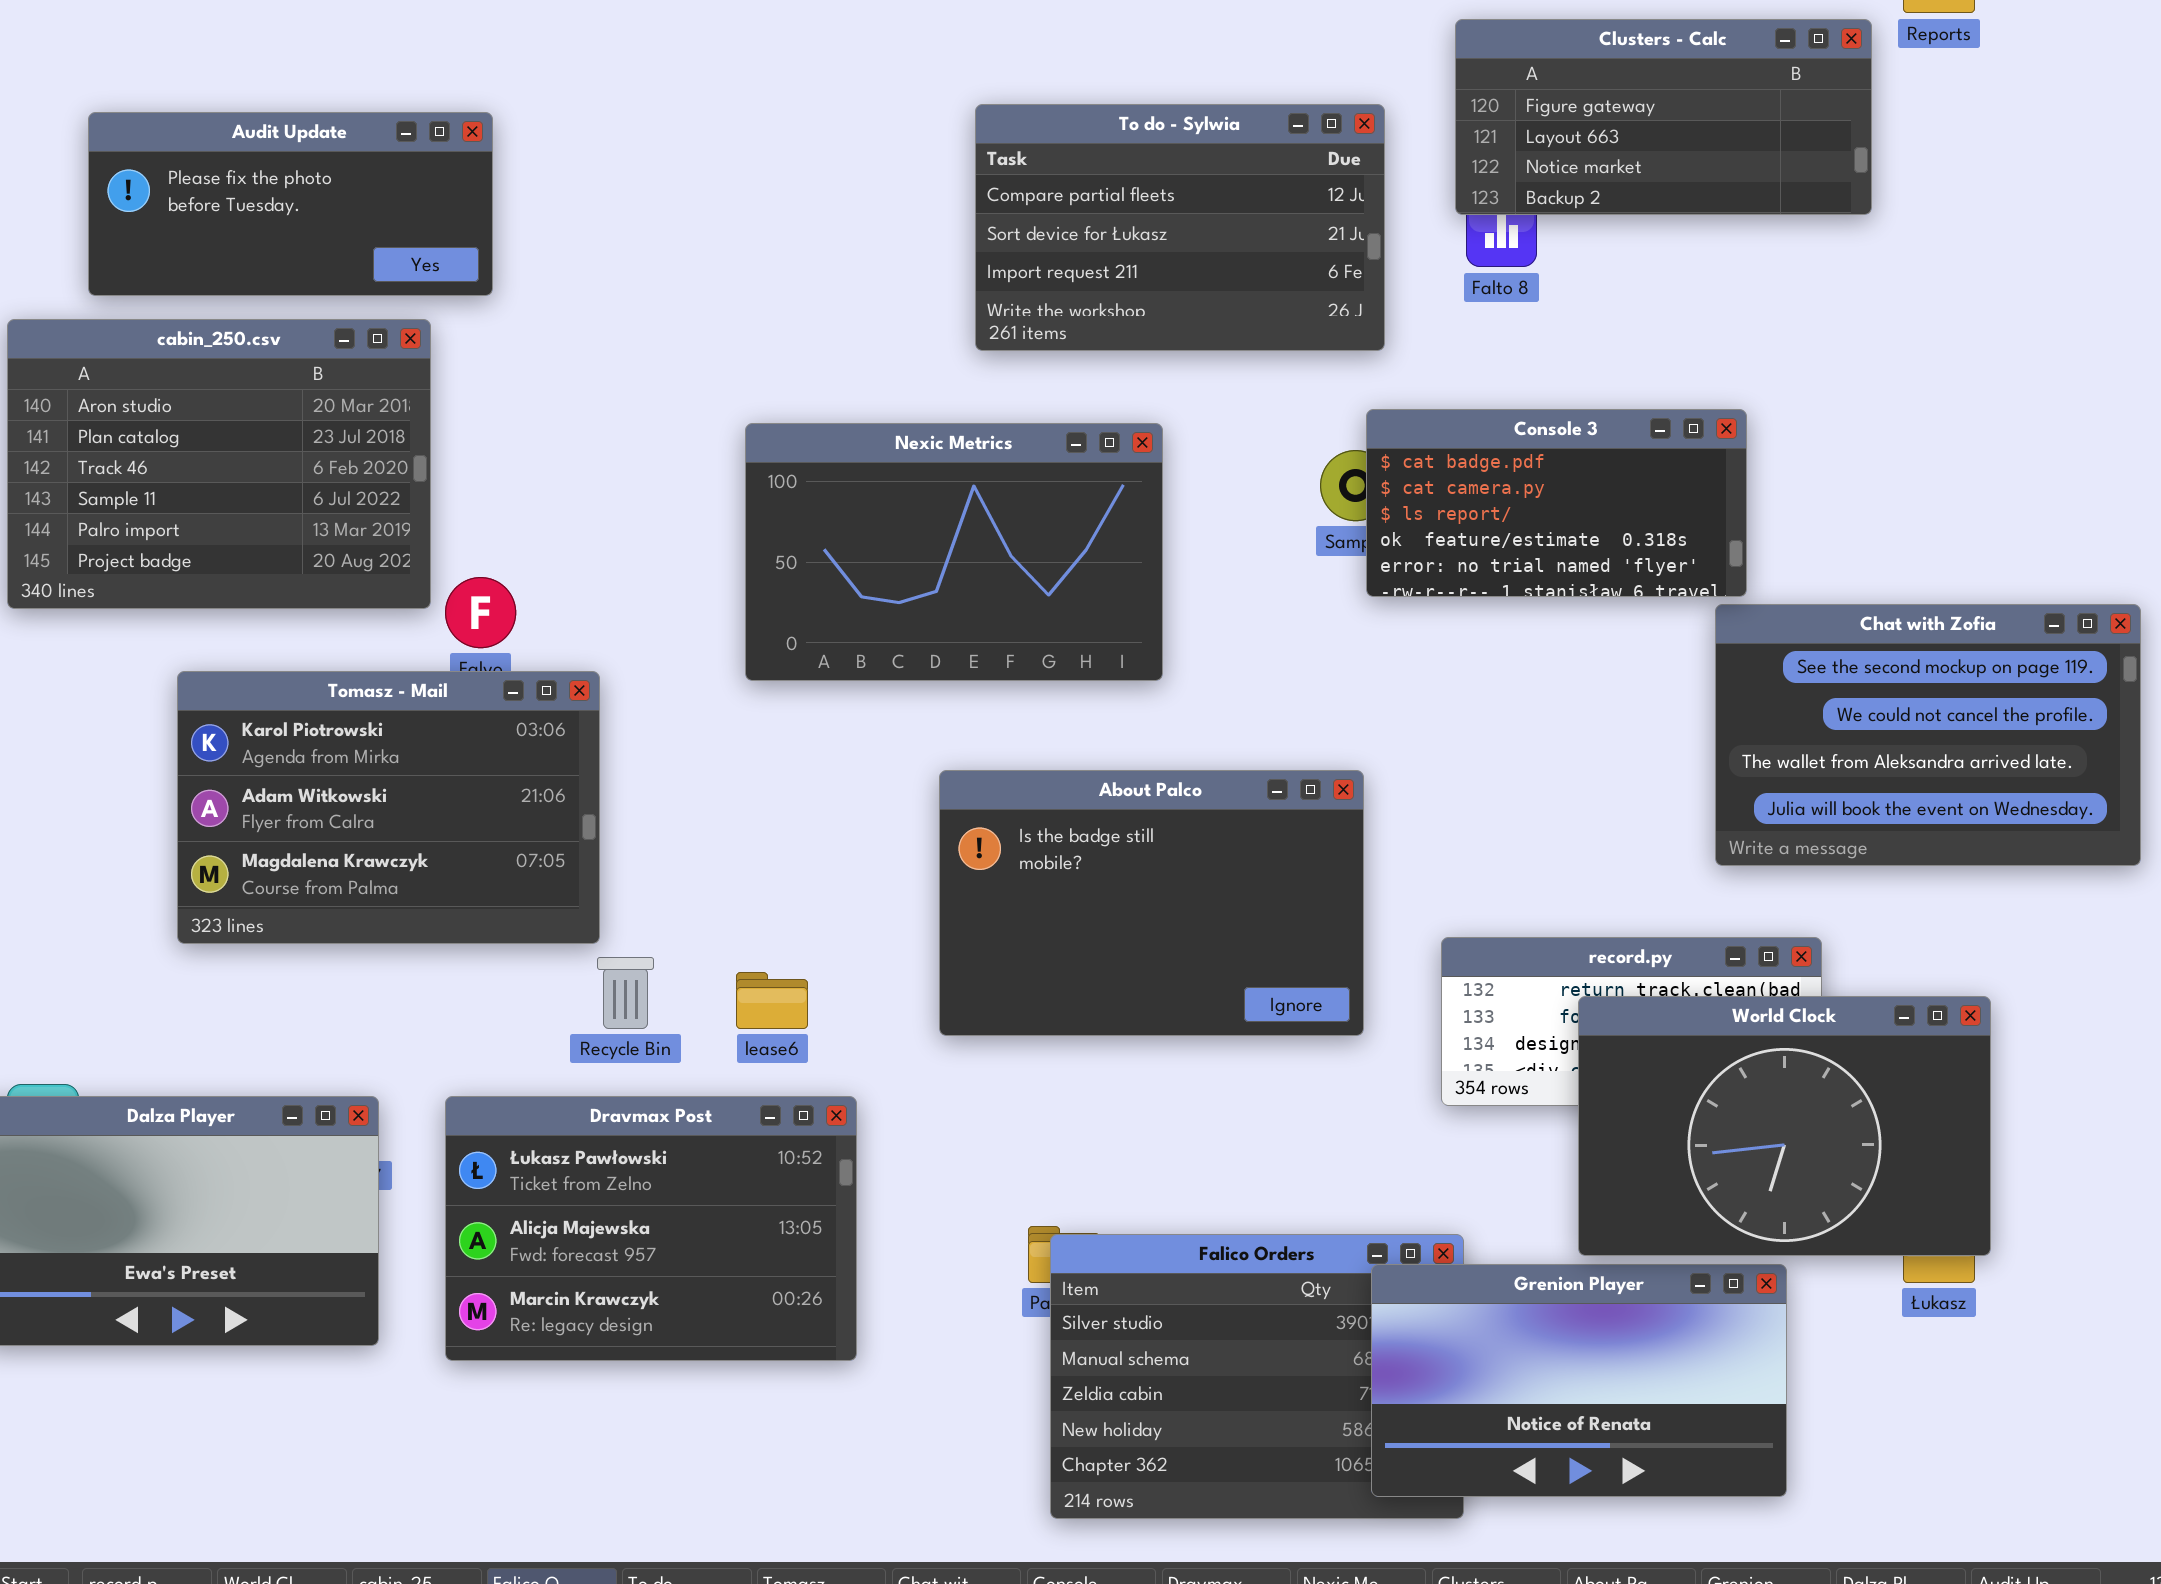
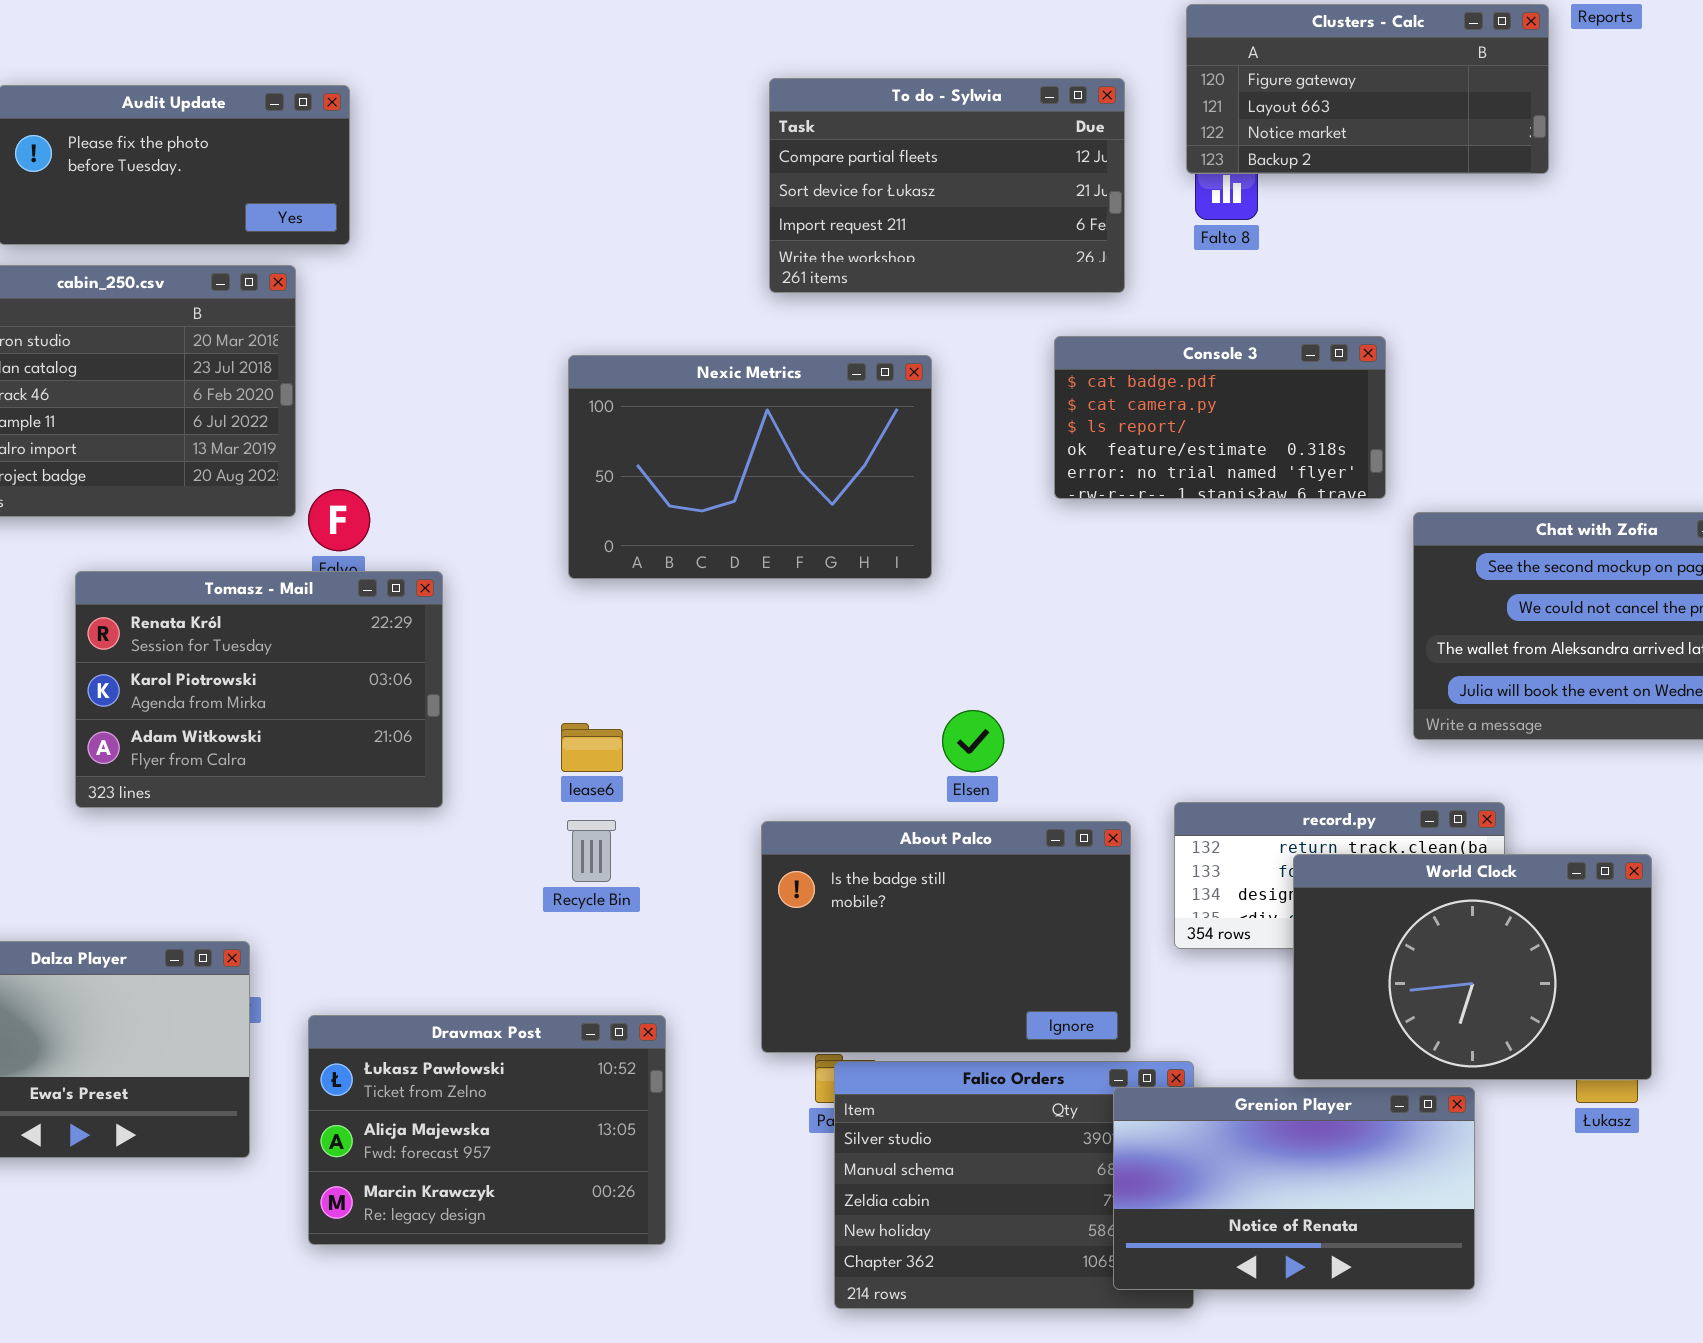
Console 3: [1366,409,1747,597] -> [1054,336,1386,499], moved
Tomasz - Mail: [177,671,600,944] -> [75,571,443,808], scrolled up 1 row
About Palco: [939,770,1364,1036] -> [761,821,1131,1053], moved
Recycle Bin: [597,957,654,1029] -> [567,820,616,882], moved
lease6: [736,972,808,1029] -> [561,723,623,772], moved
Dravmax Post: [445,1096,857,1361] -> [308,1015,666,1245], moved

